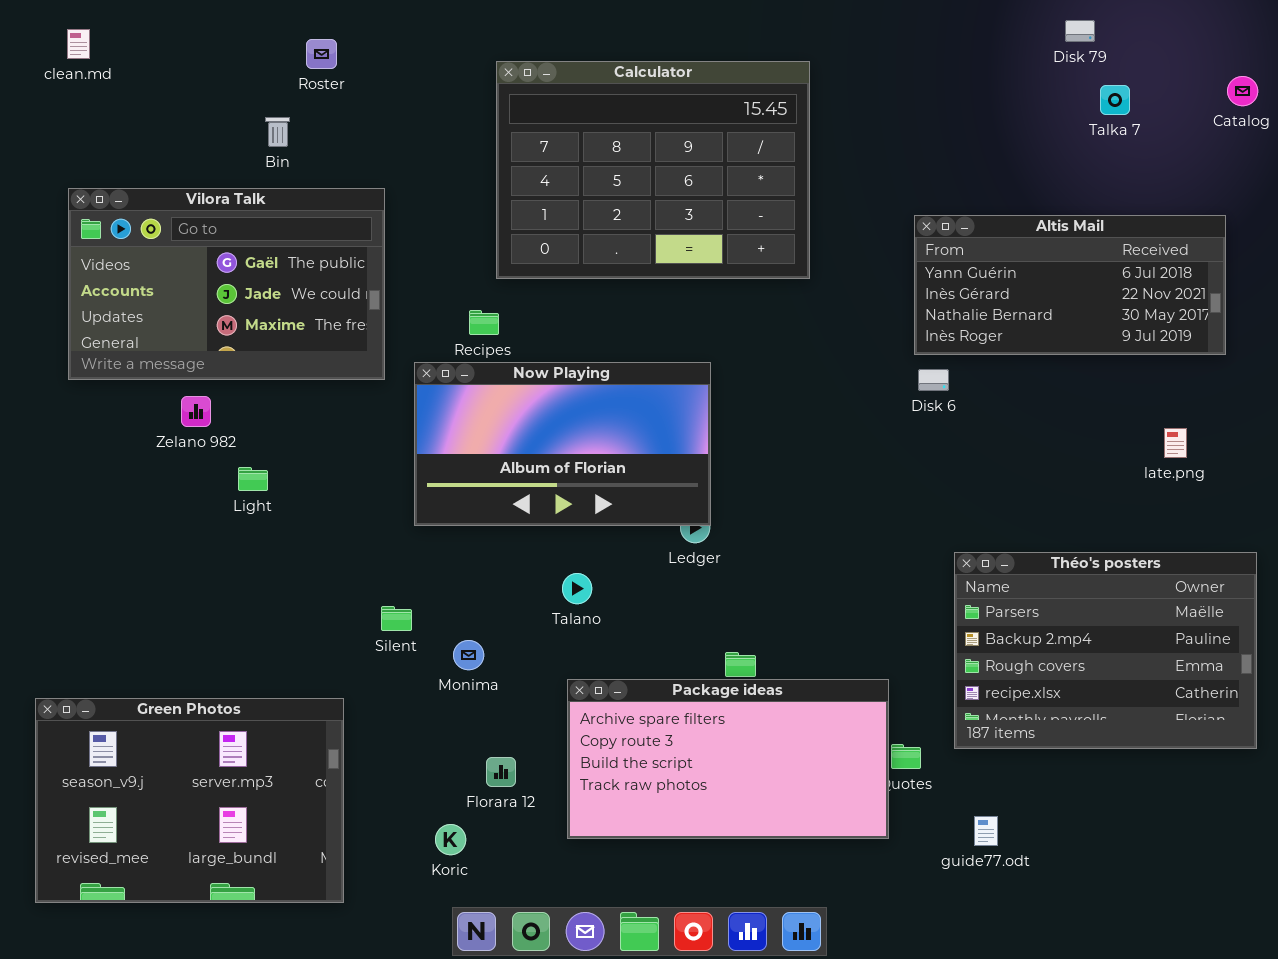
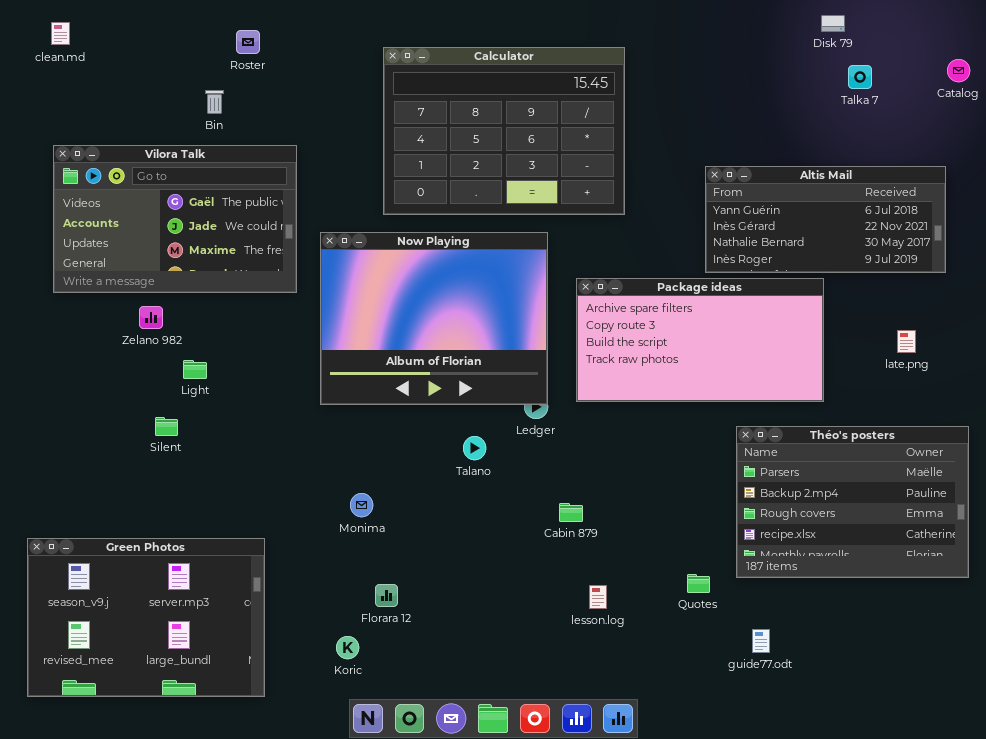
Now Playing: [414,362,711,526] -> [320,232,548,405], resized
Talano: [562,573,592,604] -> [463,436,486,460], moved
Silent: [381,606,412,631] -> [155,417,178,436], moved
Package ideas: [567,679,889,839] -> [576,278,824,402], moved

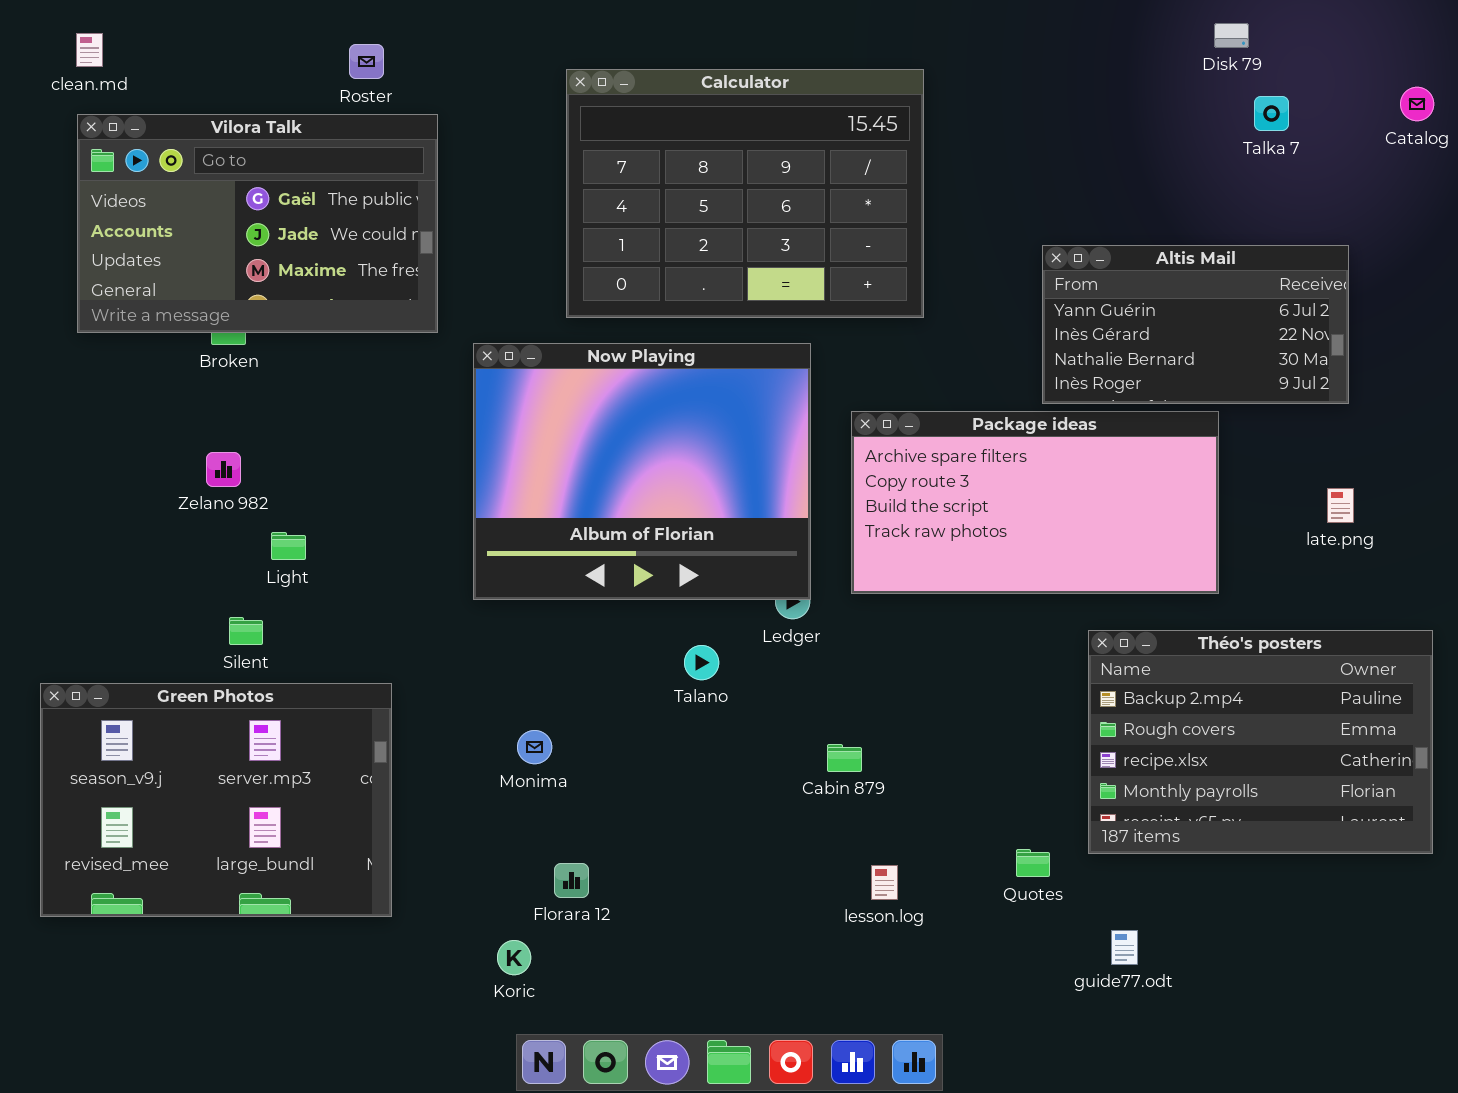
Vilora Talk: [53,145,297,293] -> [77,114,438,333], moved
Altis Mail: [705,166,946,273] -> [1042,245,1349,404], resized
Théo's posters: [736,426,969,578] -> [1088,630,1433,854], scrolled down 1 row
Green Photos: [27,538,265,697] -> [40,683,392,917], moved

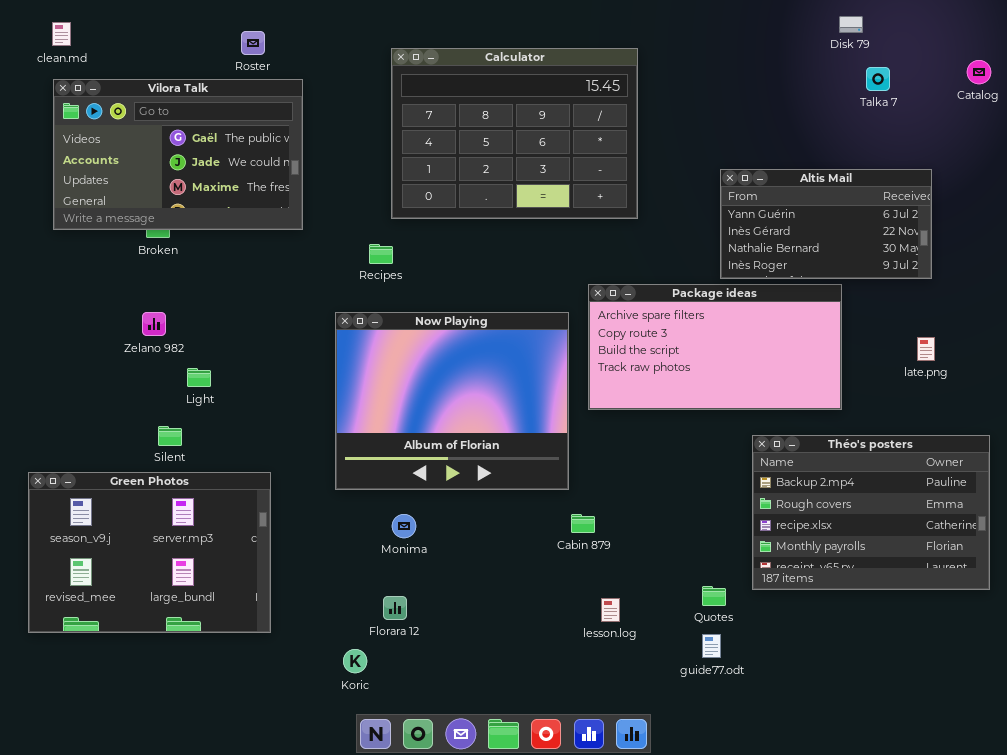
Now Playing: [473,343,811,600] -> [335,312,569,490], moved
Monima: [517,730,552,764] -> [392,514,416,538], moved
guide77.odt: [1111,930,1138,965] -> [702,634,721,658], moved

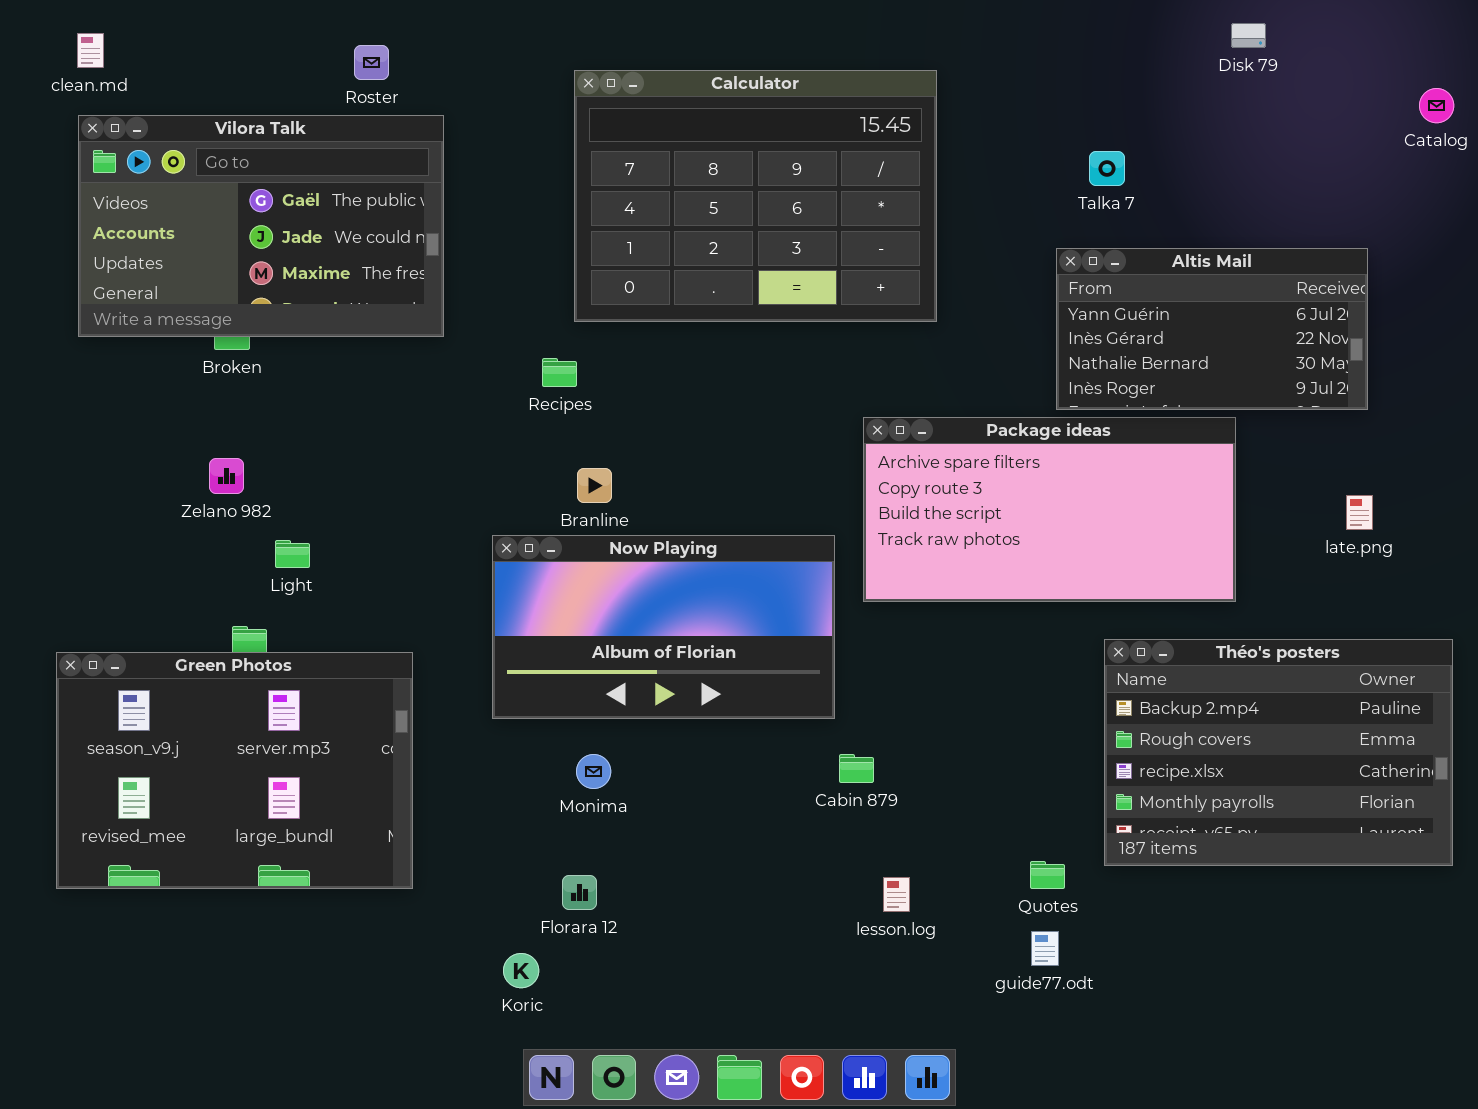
Talka 7: [866,67,890,91] -> [1089,151,1125,186], moved
Now Playing: [335,312,569,490] -> [492,535,835,719], resized
Green Photos: [28,472,271,633] -> [56,652,413,889], moved

